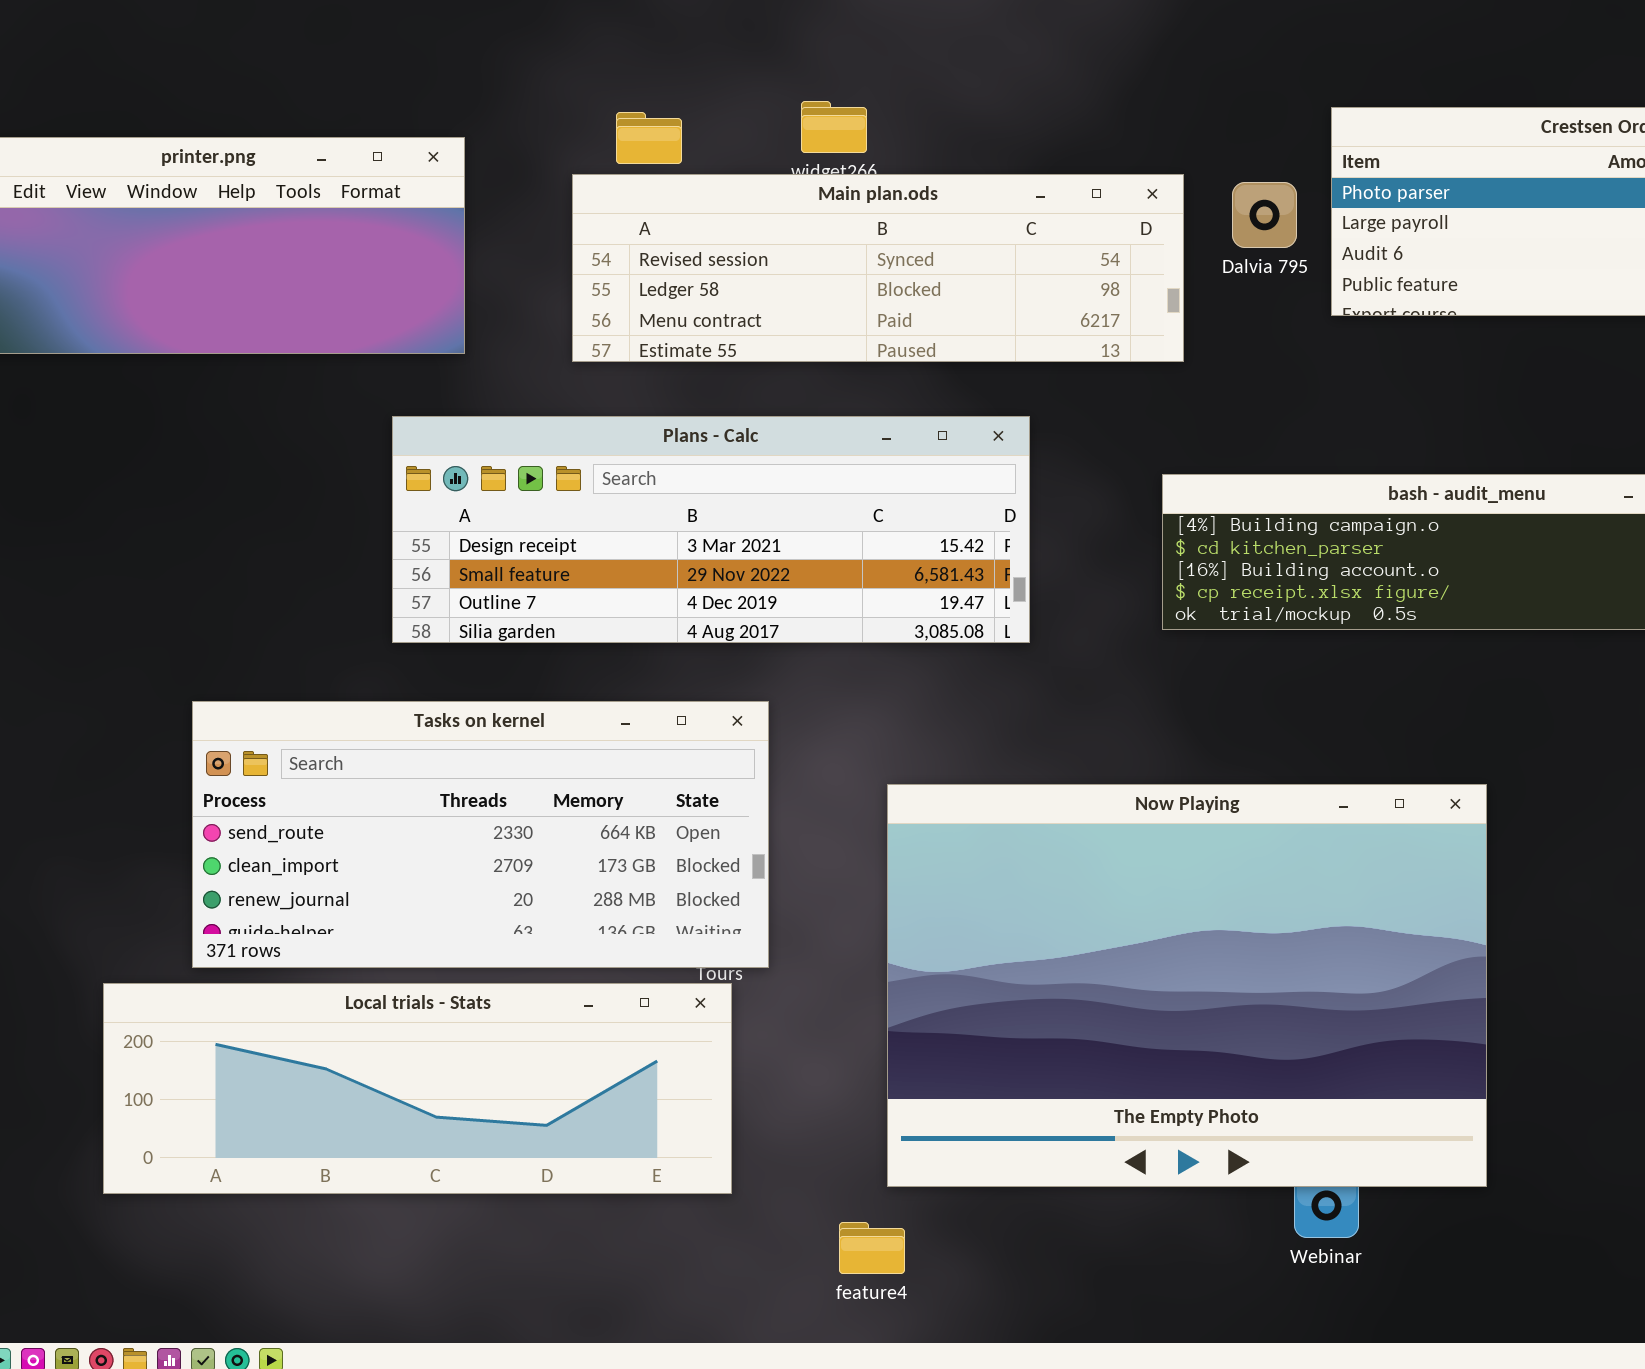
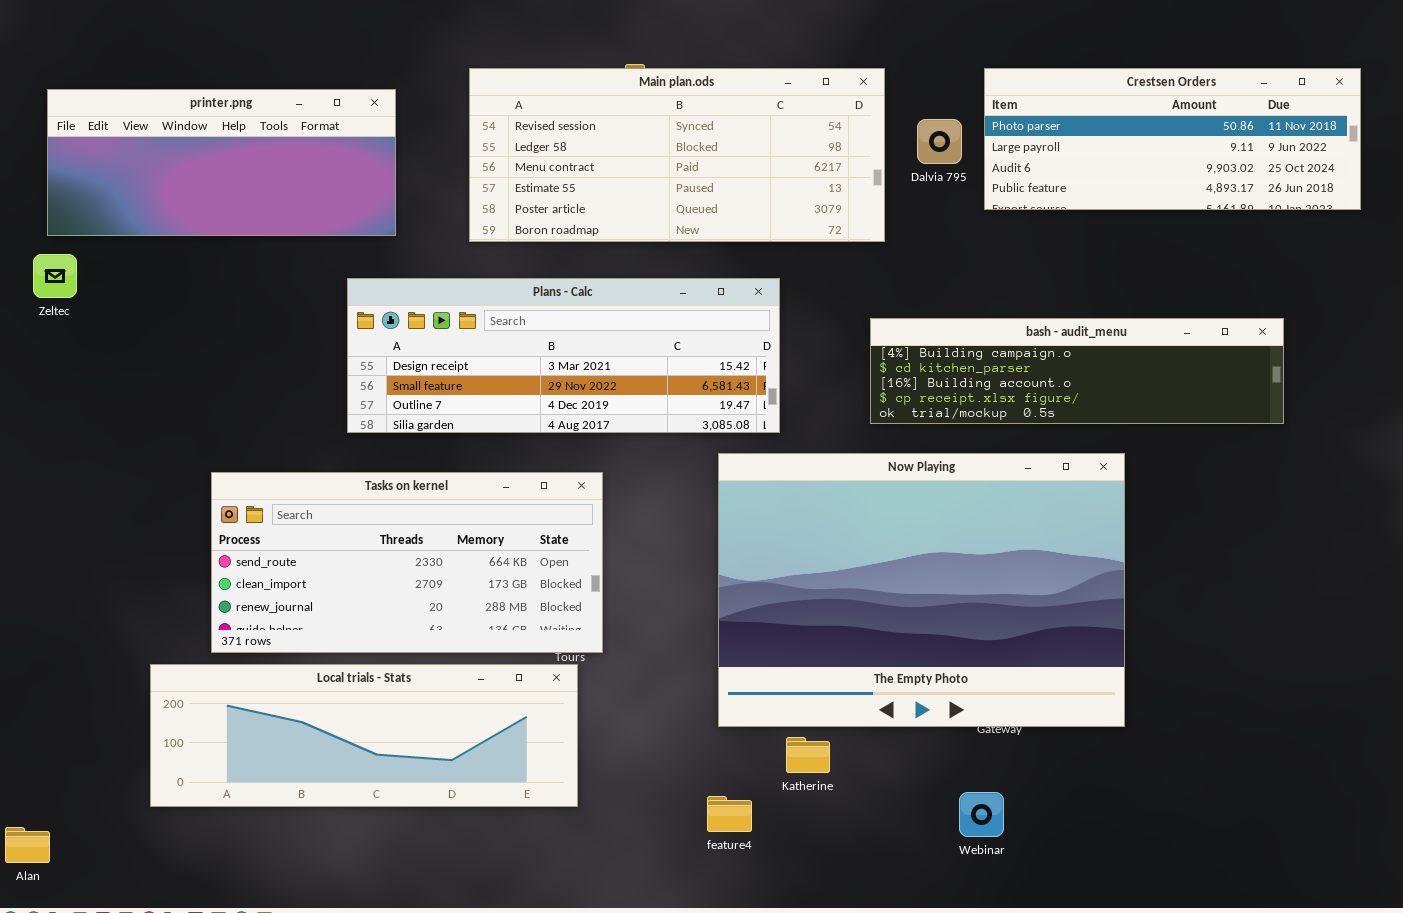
Main plan.ods: [572,174,1184,362] -> [469,68,885,242], resized
Now Playing: [887,784,1487,1187] -> [718,453,1125,727], moved
feature4: [839,1222,905,1274] -> [707,796,752,832], moved

